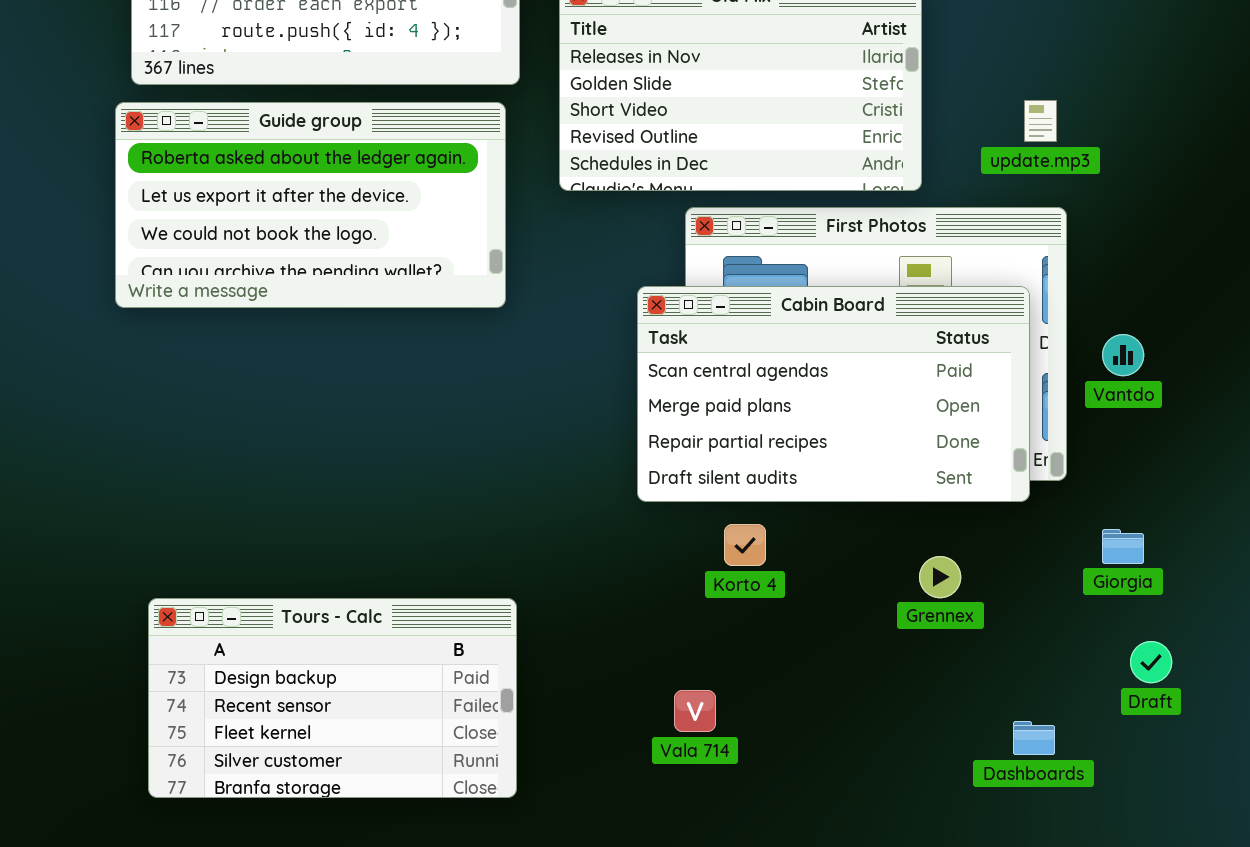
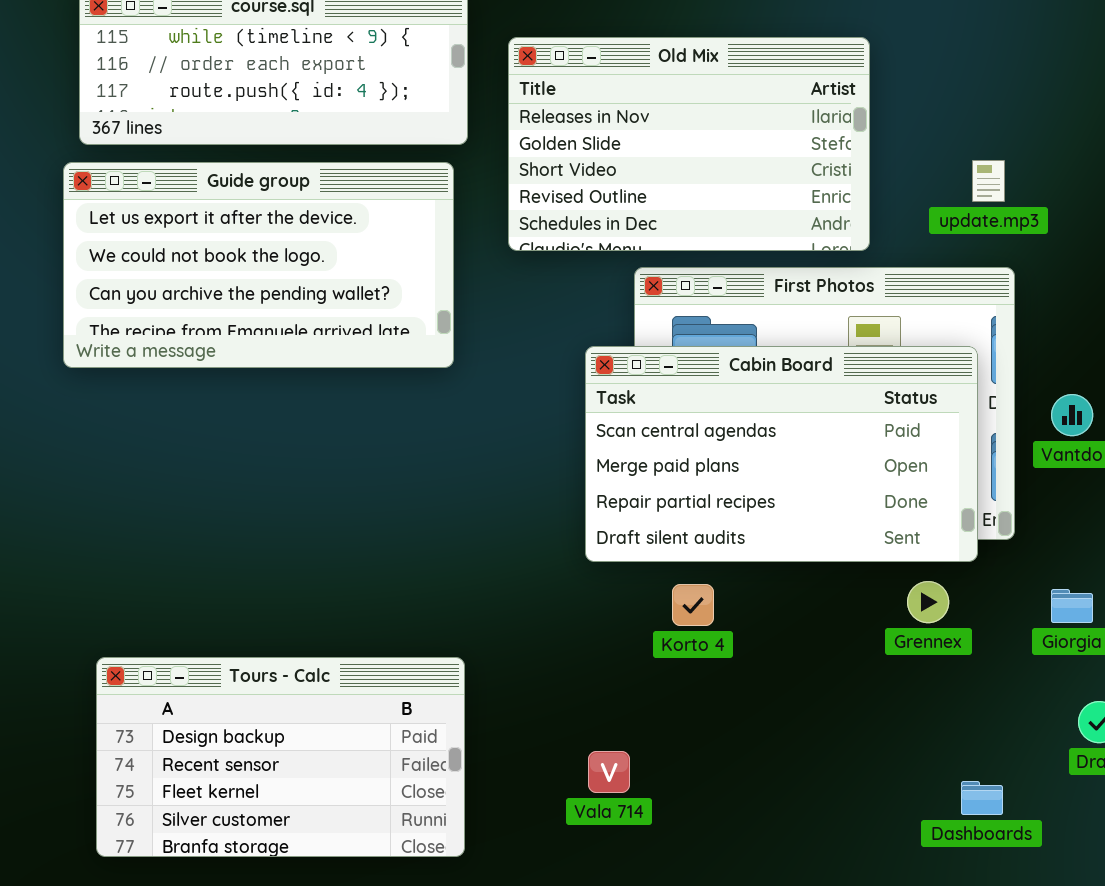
Guide group: [115,102,506,308] -> [63,162,454,368], scrolled down 1 row
Grennex: [919,556,961,598] -> [907,581,949,623], moved
Vala 714: [674,690,716,732] -> [588,751,630,793], moved

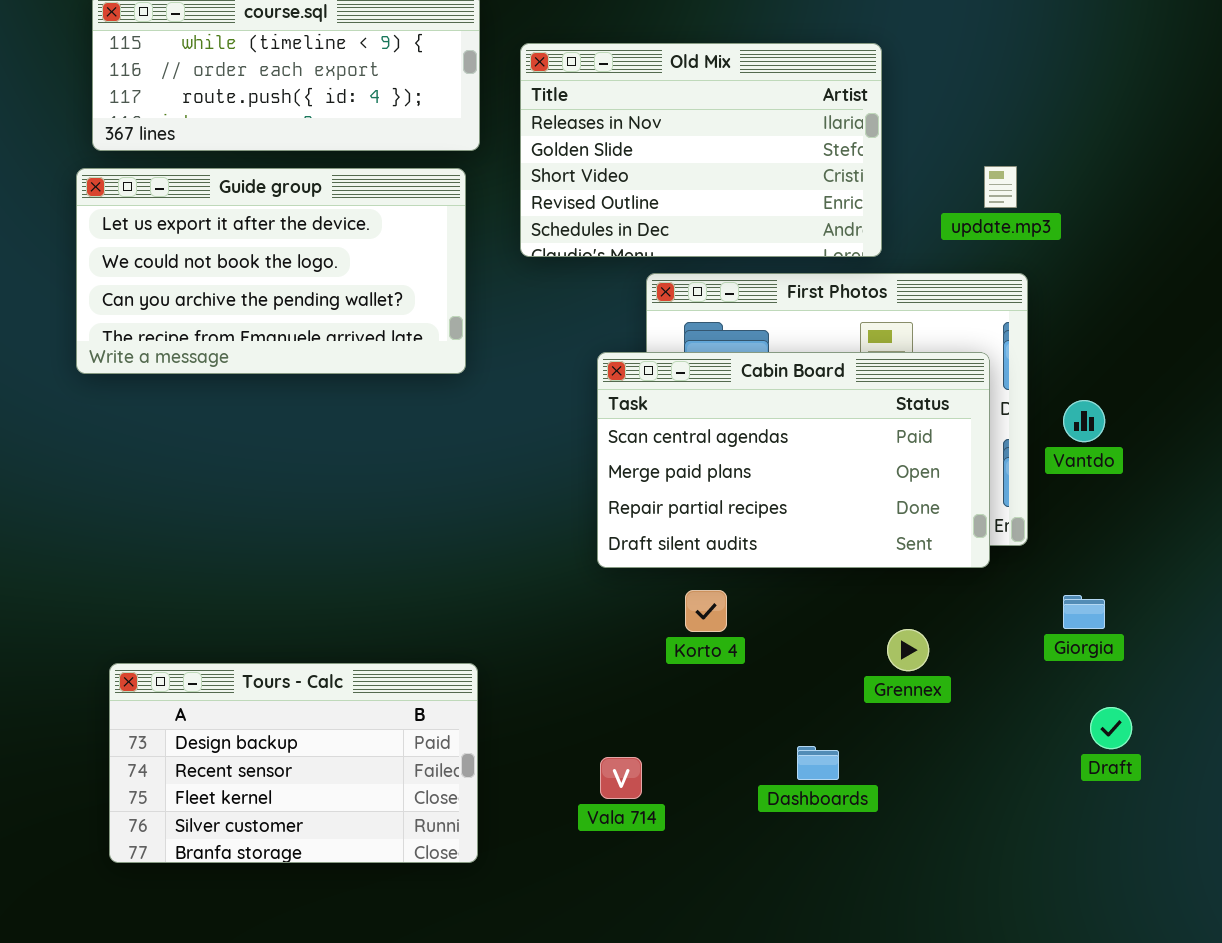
Grennex: [907,581,949,623] -> [887,629,929,671], moved
Dashboards: [961,781,1003,815] -> [797,746,839,780], moved

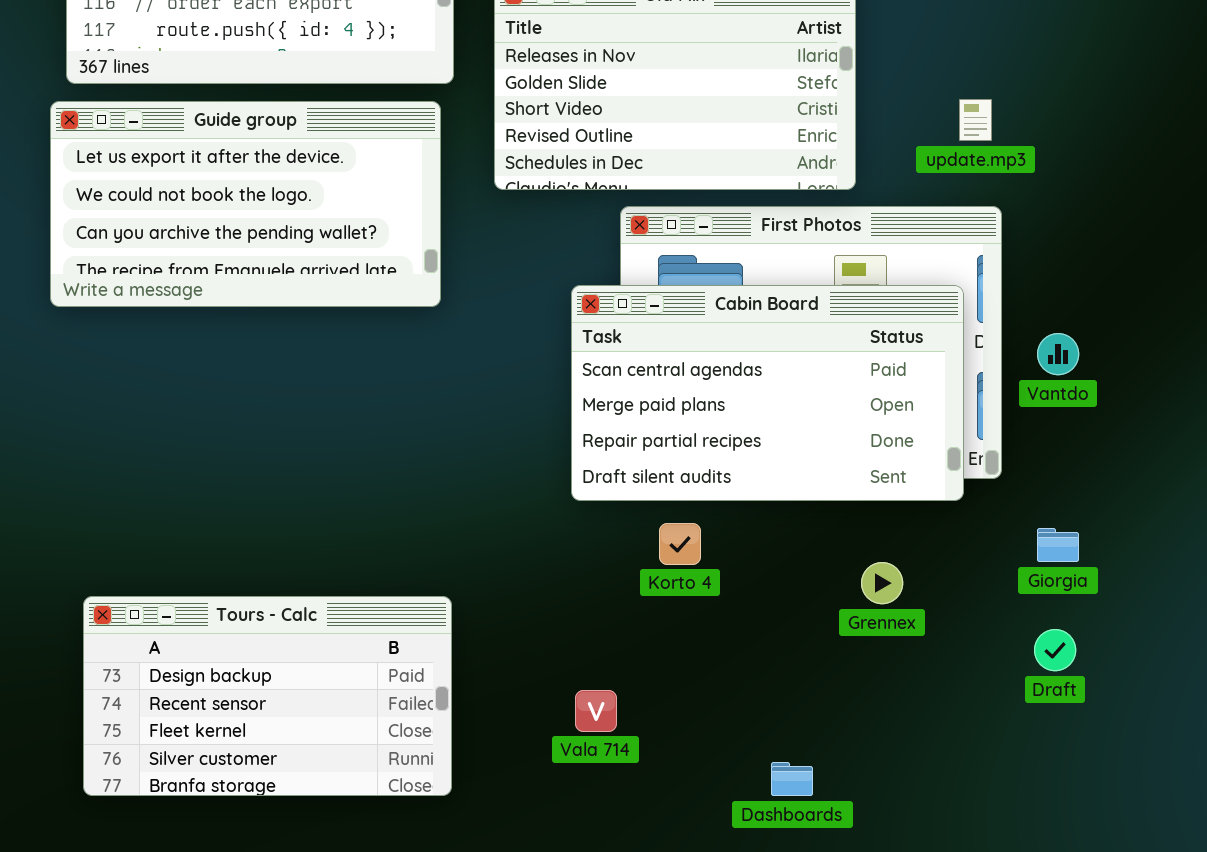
Draft: [1090,707,1132,749] -> [1034,629,1076,671], moved
Dashboards: [797,746,839,780] -> [771,762,813,796], moved

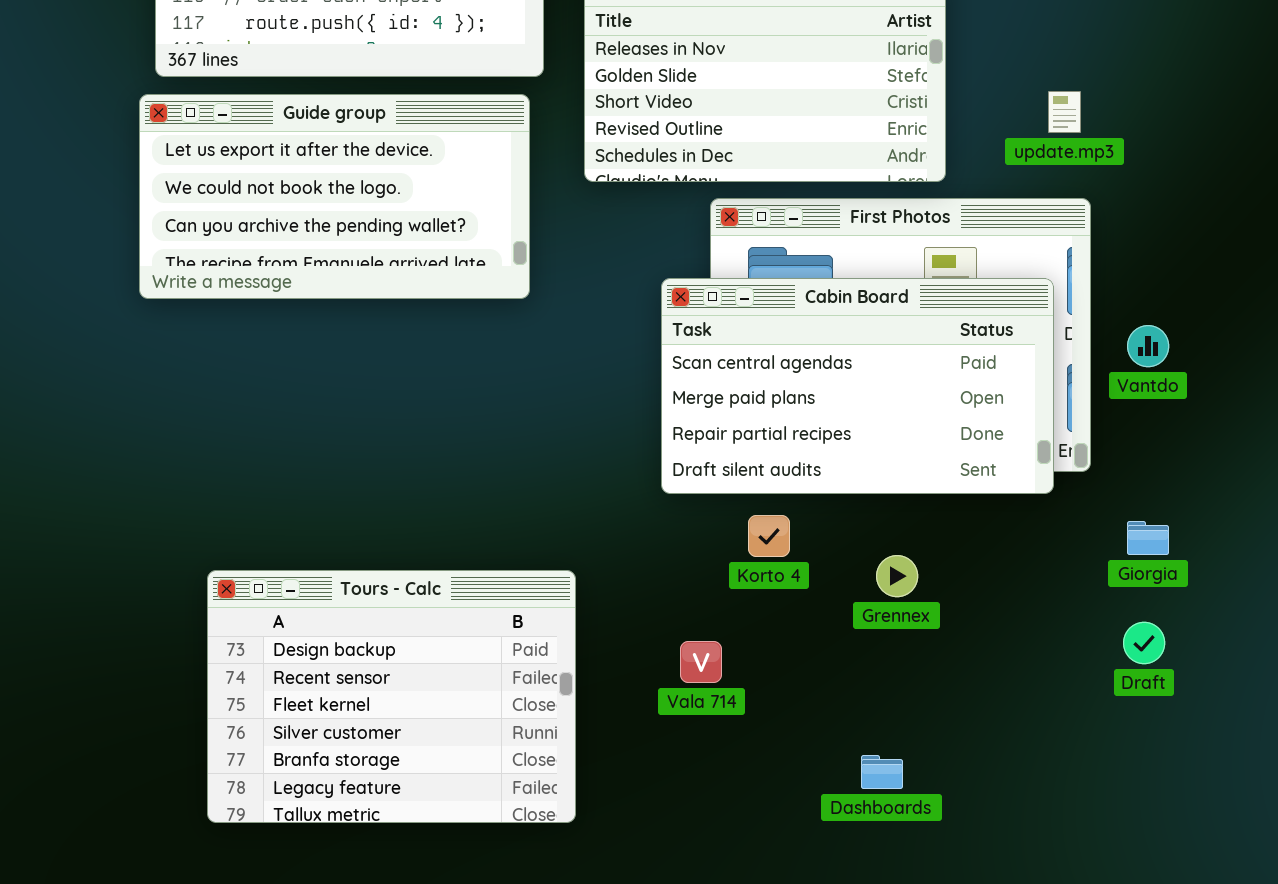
Grennex: [861,562,903,604] -> [876,555,918,597], moved
Tours - Calc: [83,596,452,796] -> [207,570,576,823], moved, resized
Vala 714: [575,690,617,732] -> [680,641,722,683], moved

